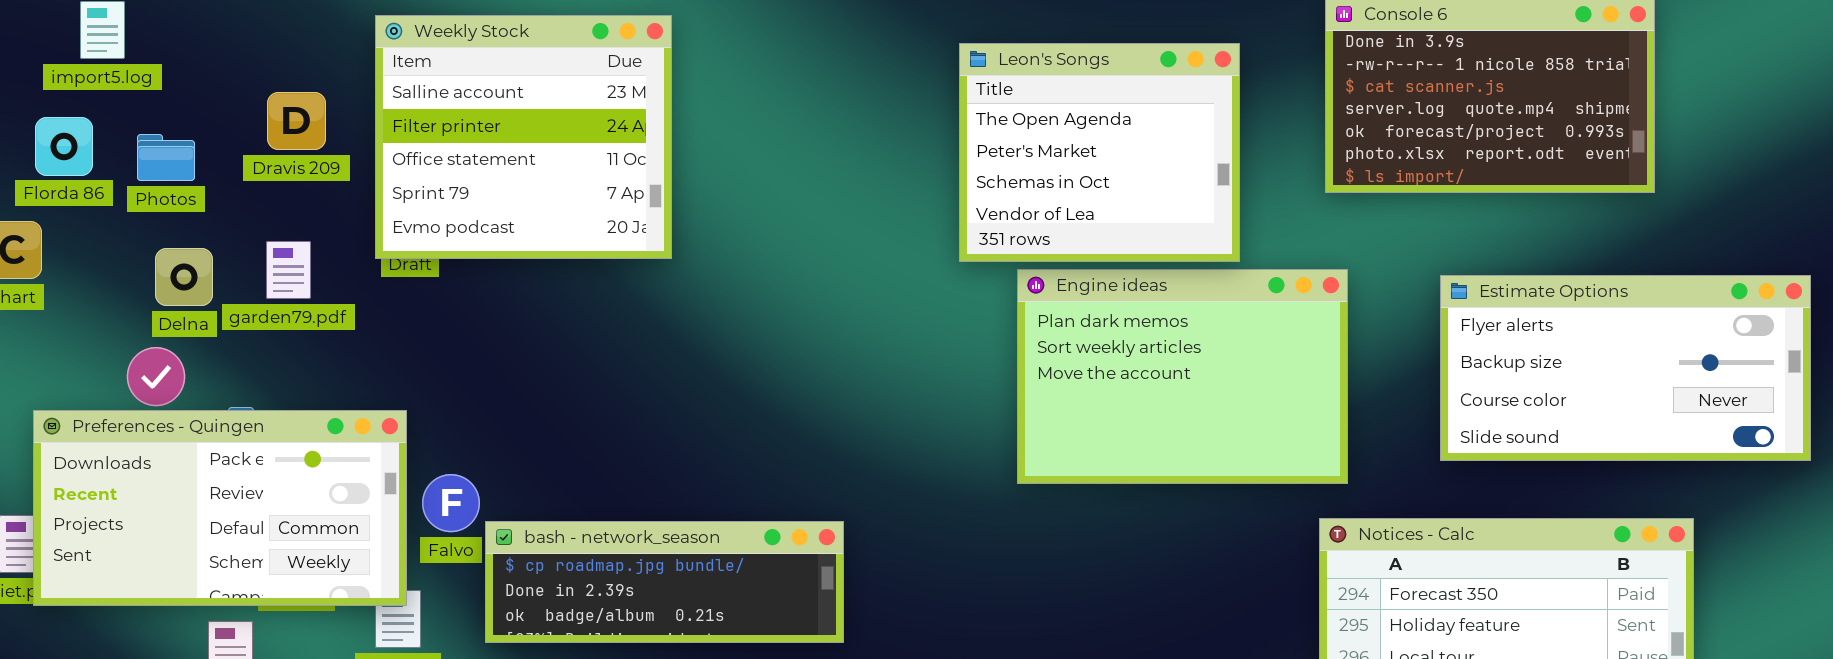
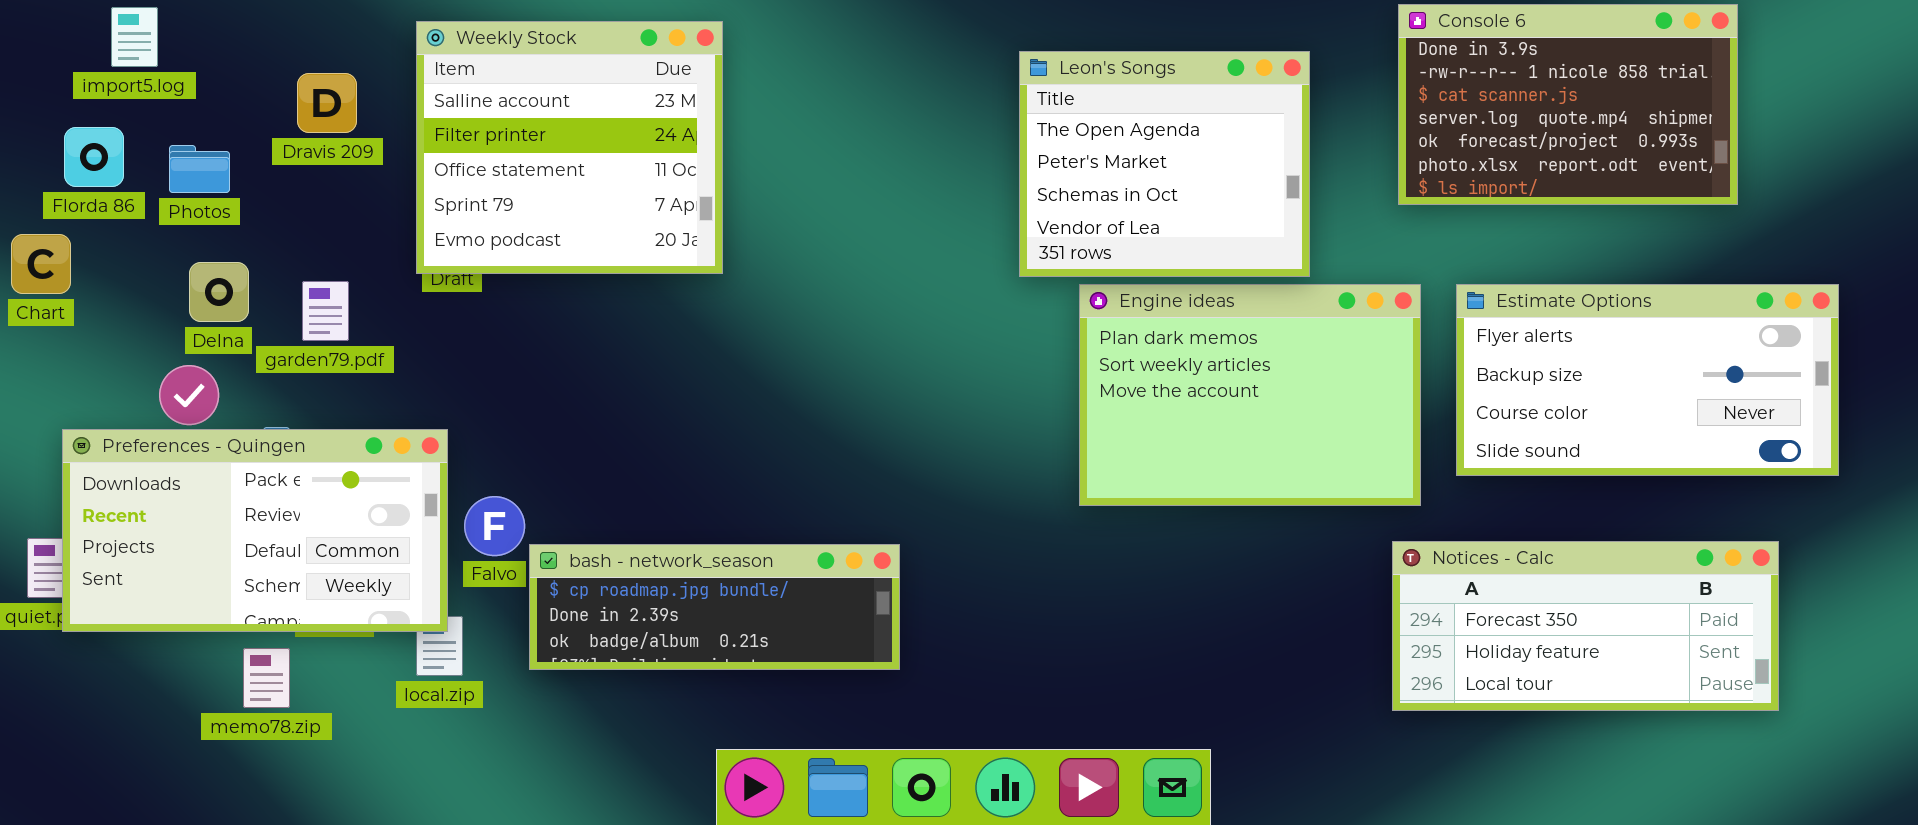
Dravis 209: [267,92,326,150] -> [297,73,357,133], moved
garden79.pdf: [266,241,311,299] -> [302,281,349,341], moved
Estimate Options: [1440,275,1811,461] -> [1456,284,1839,476], moved

